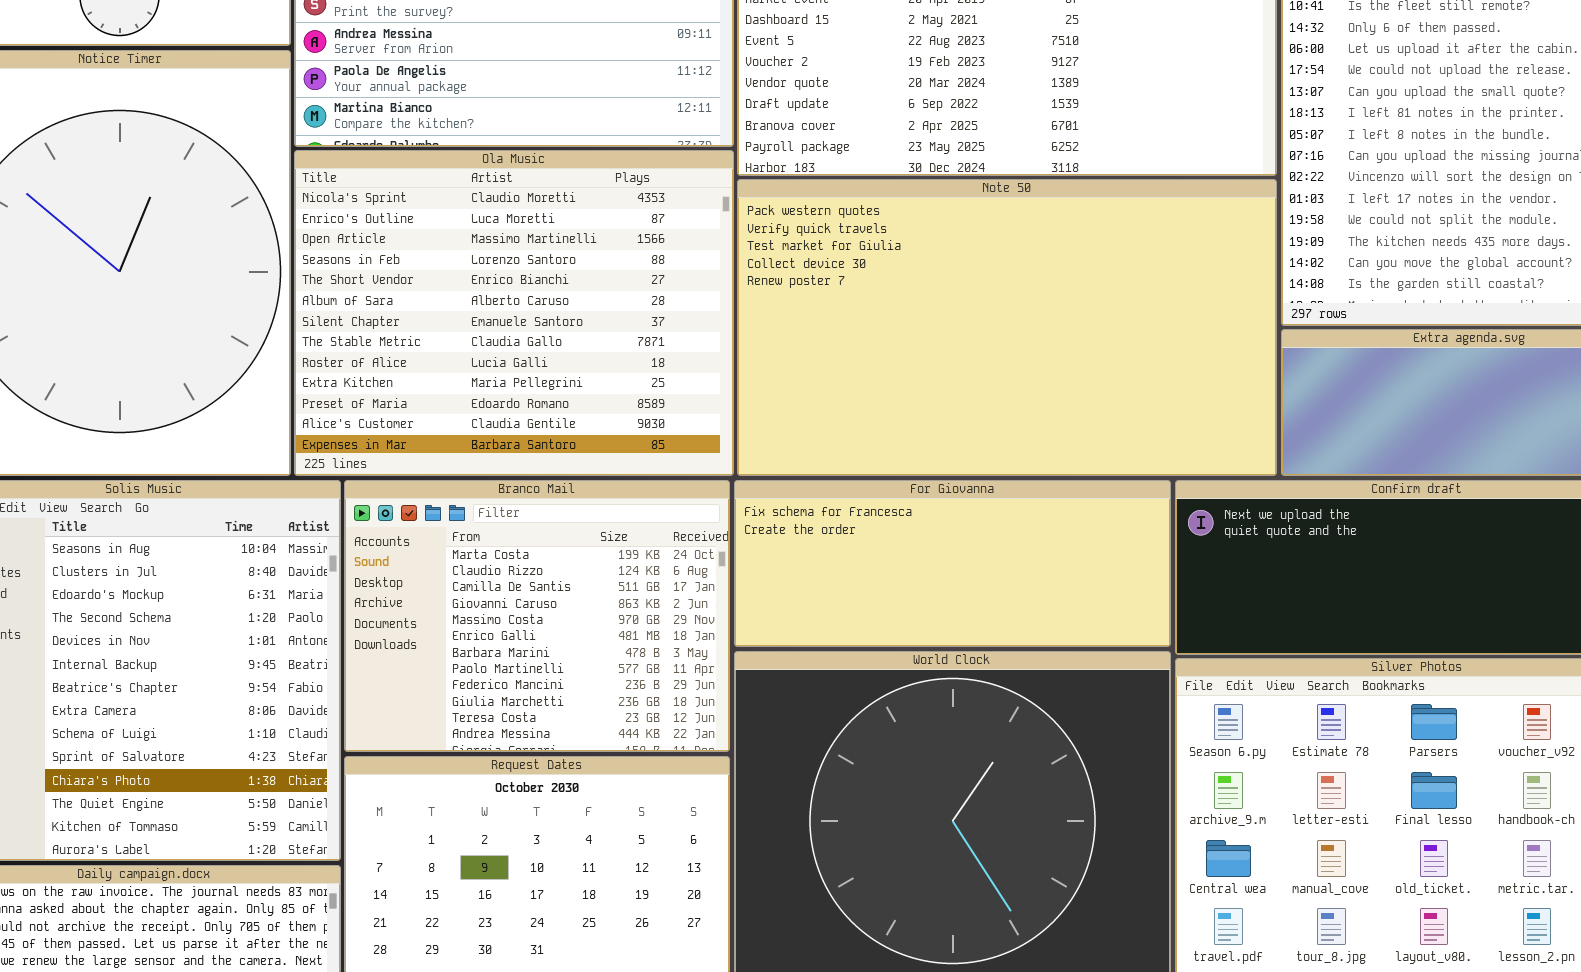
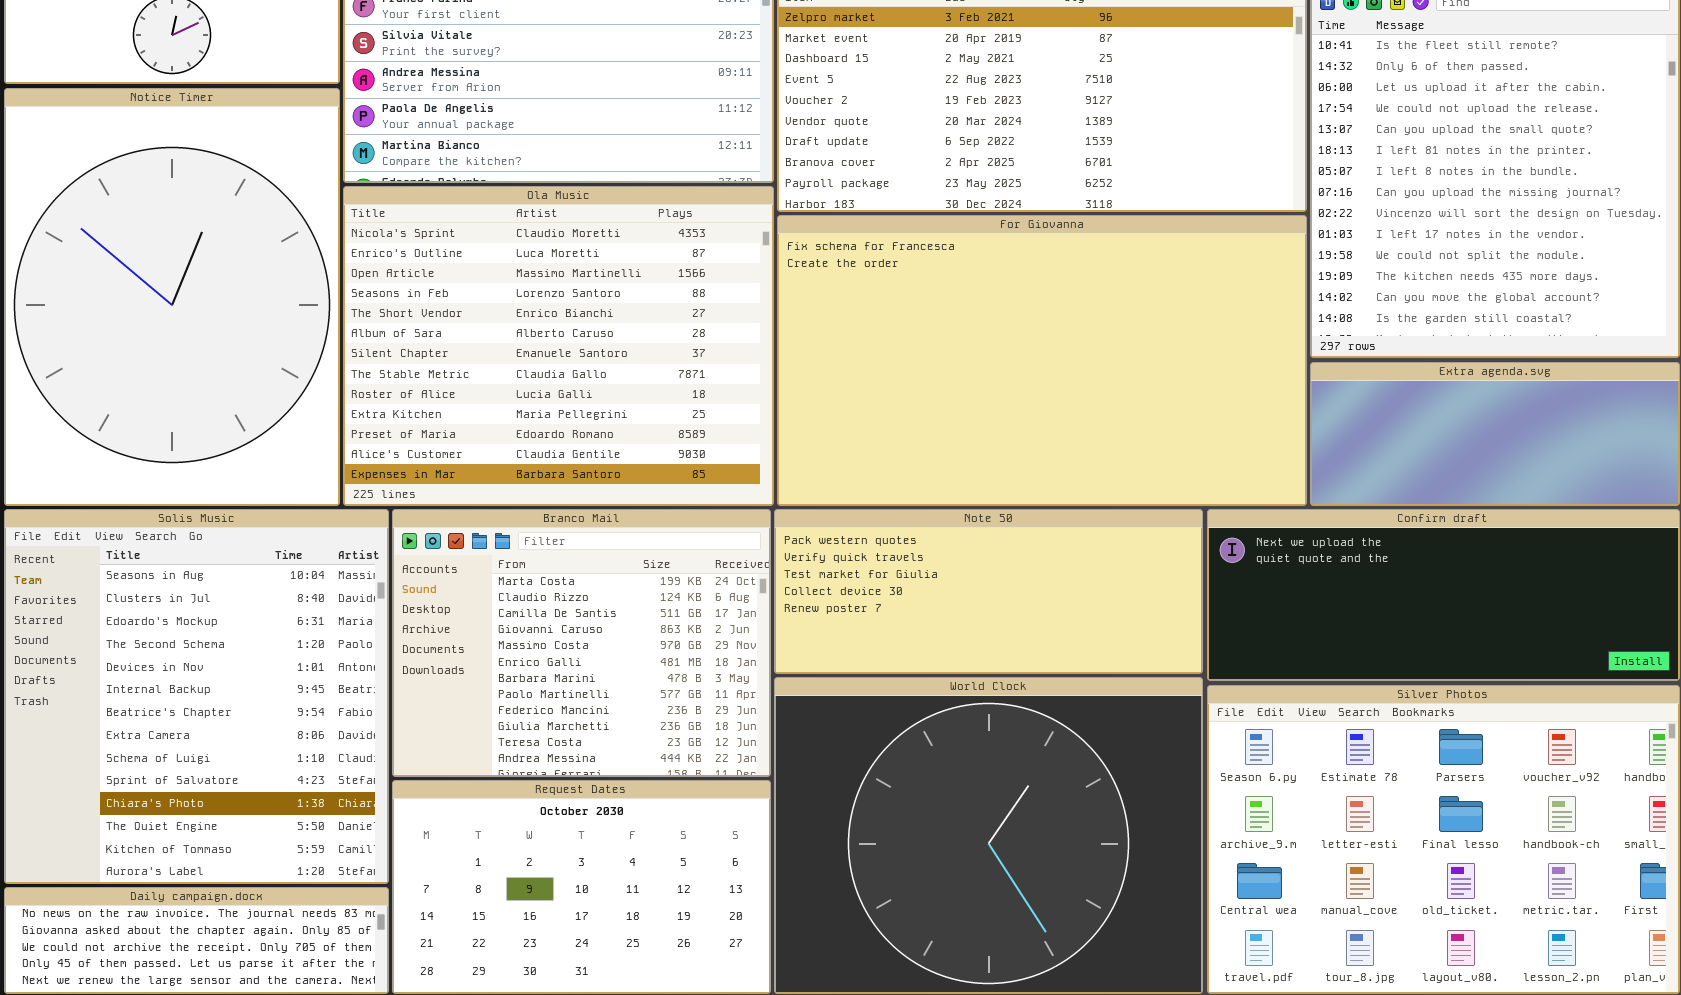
Note 50: [737,179,1277,476] -> [774,509,1203,674], moved, resized
For Giovanna: [734,480,1171,647] -> [777,215,1307,506], moved, resized

